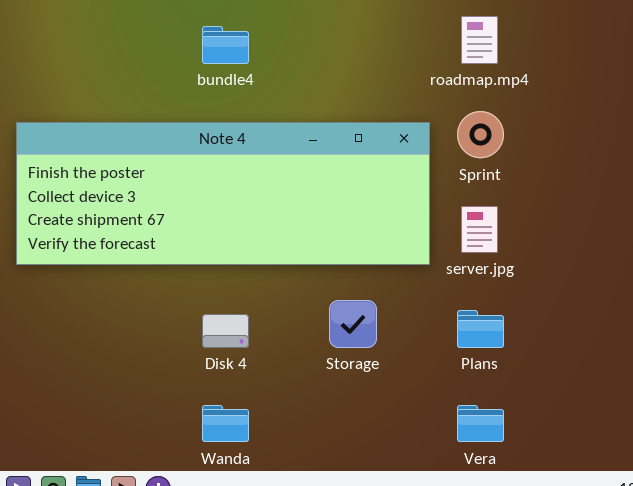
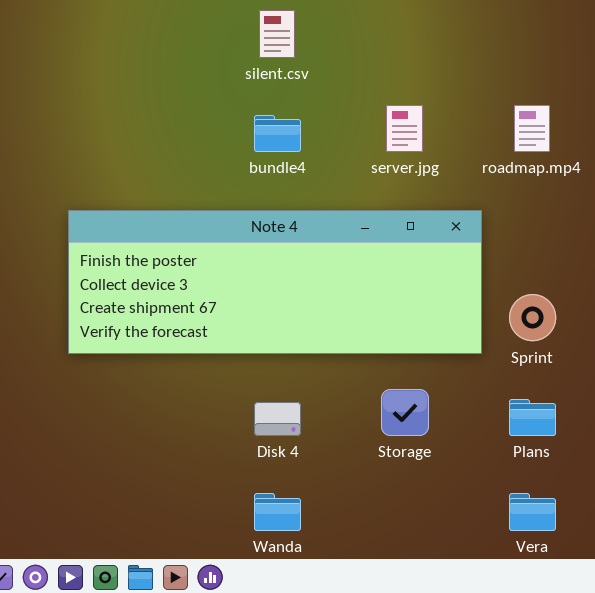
Sprint: [457,111,504,158] -> [509,294,556,341], moved
server.jpg: [461,206,498,253] -> [386,105,423,152], moved

